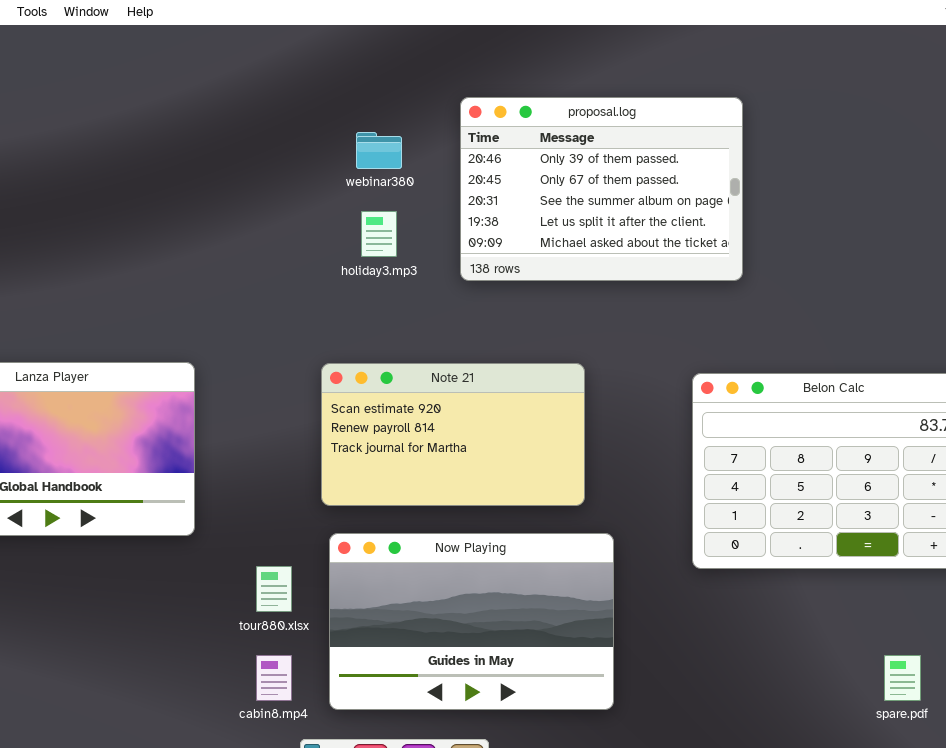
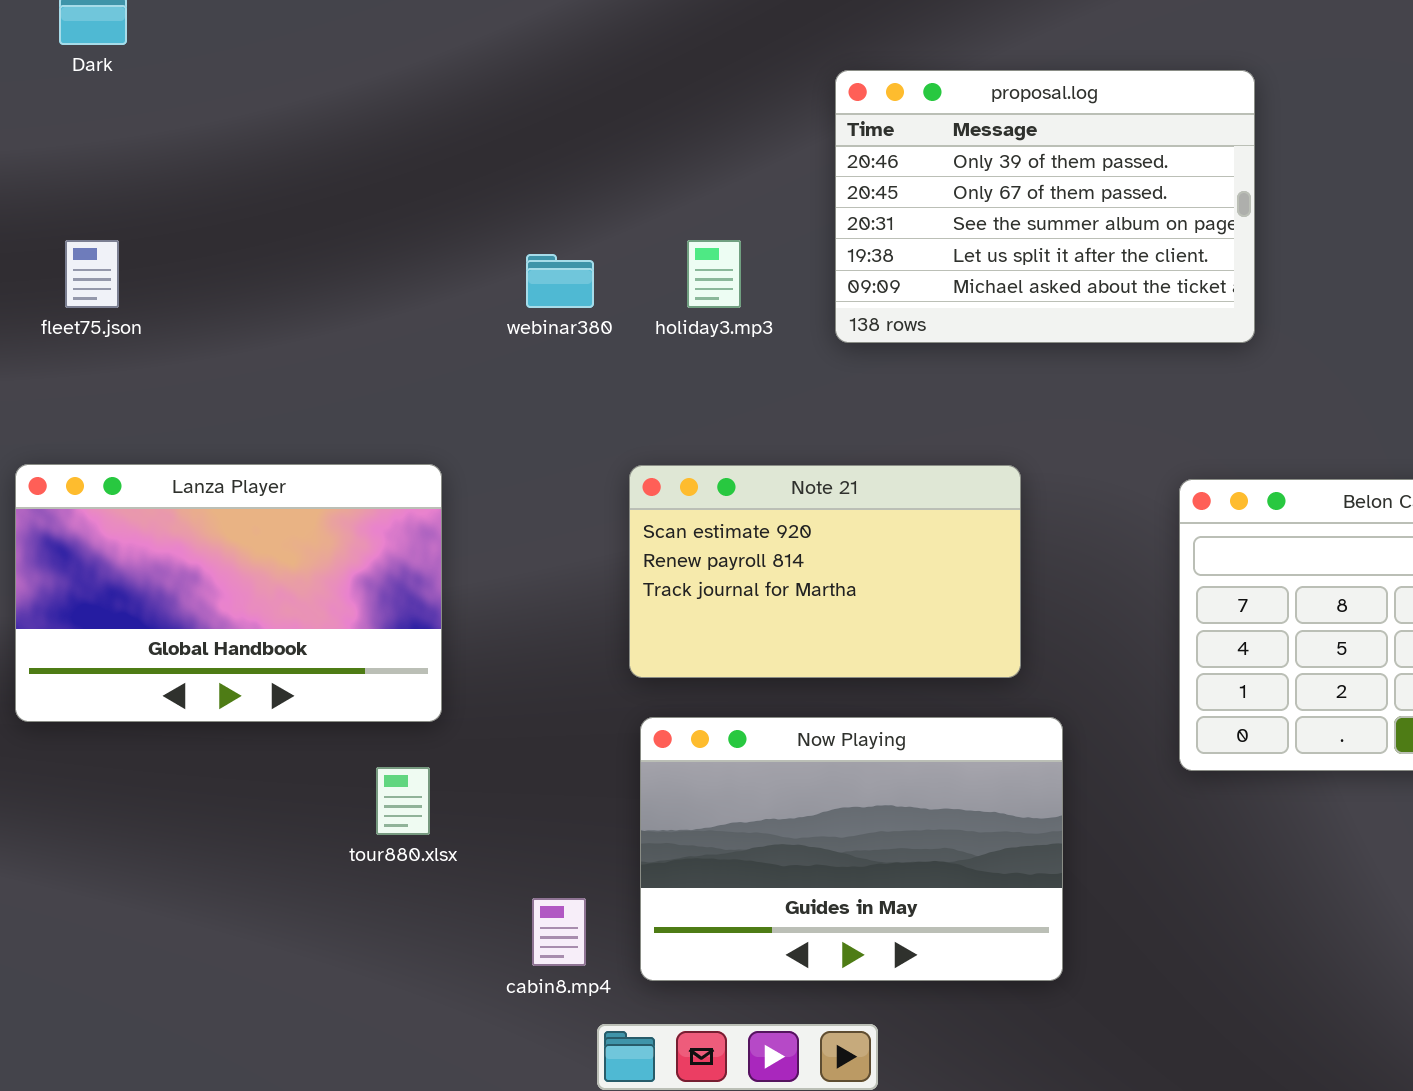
webinar380: [356,132,402,169] -> [526,254,594,308], moved
tour880.xlsx: [256,566,292,612] -> [376,767,430,835], moved

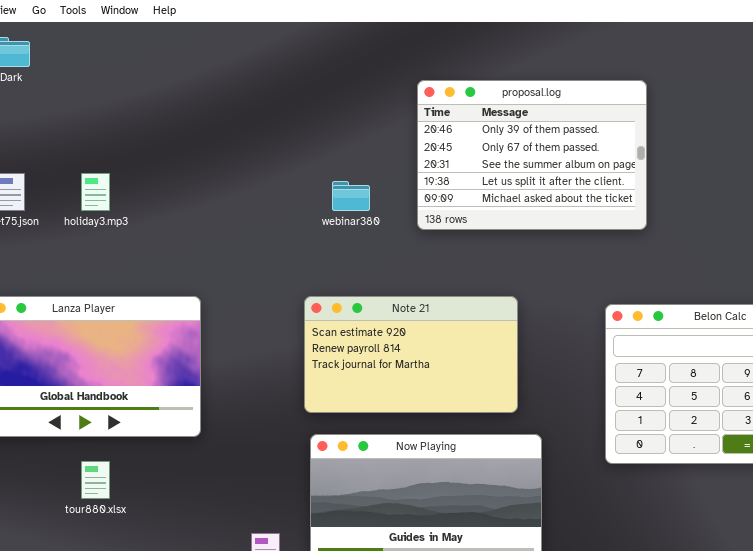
holiday3.mp3: [687,240,741,308] -> [81,173,110,211], moved
webinar380: [526,254,594,308] -> [332,181,370,211], moved
tour880.xlsx: [376,767,430,835] -> [81,461,110,499], moved

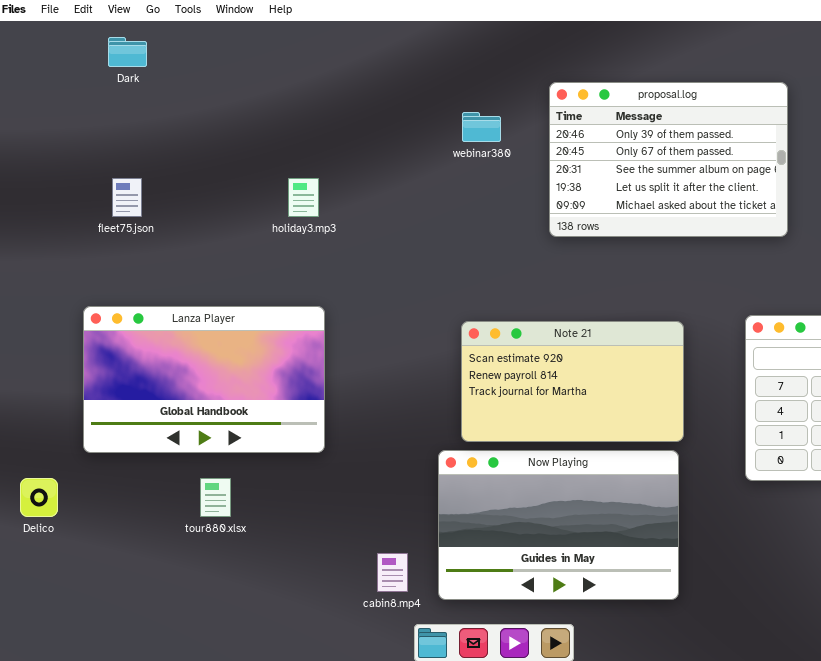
holiday3.mp3: [81,173,110,211] -> [288,178,319,217], moved
webinar380: [332,181,370,211] -> [462,112,501,142], moved
Note 21: [304,296,518,413] -> [461,321,684,442], moved

